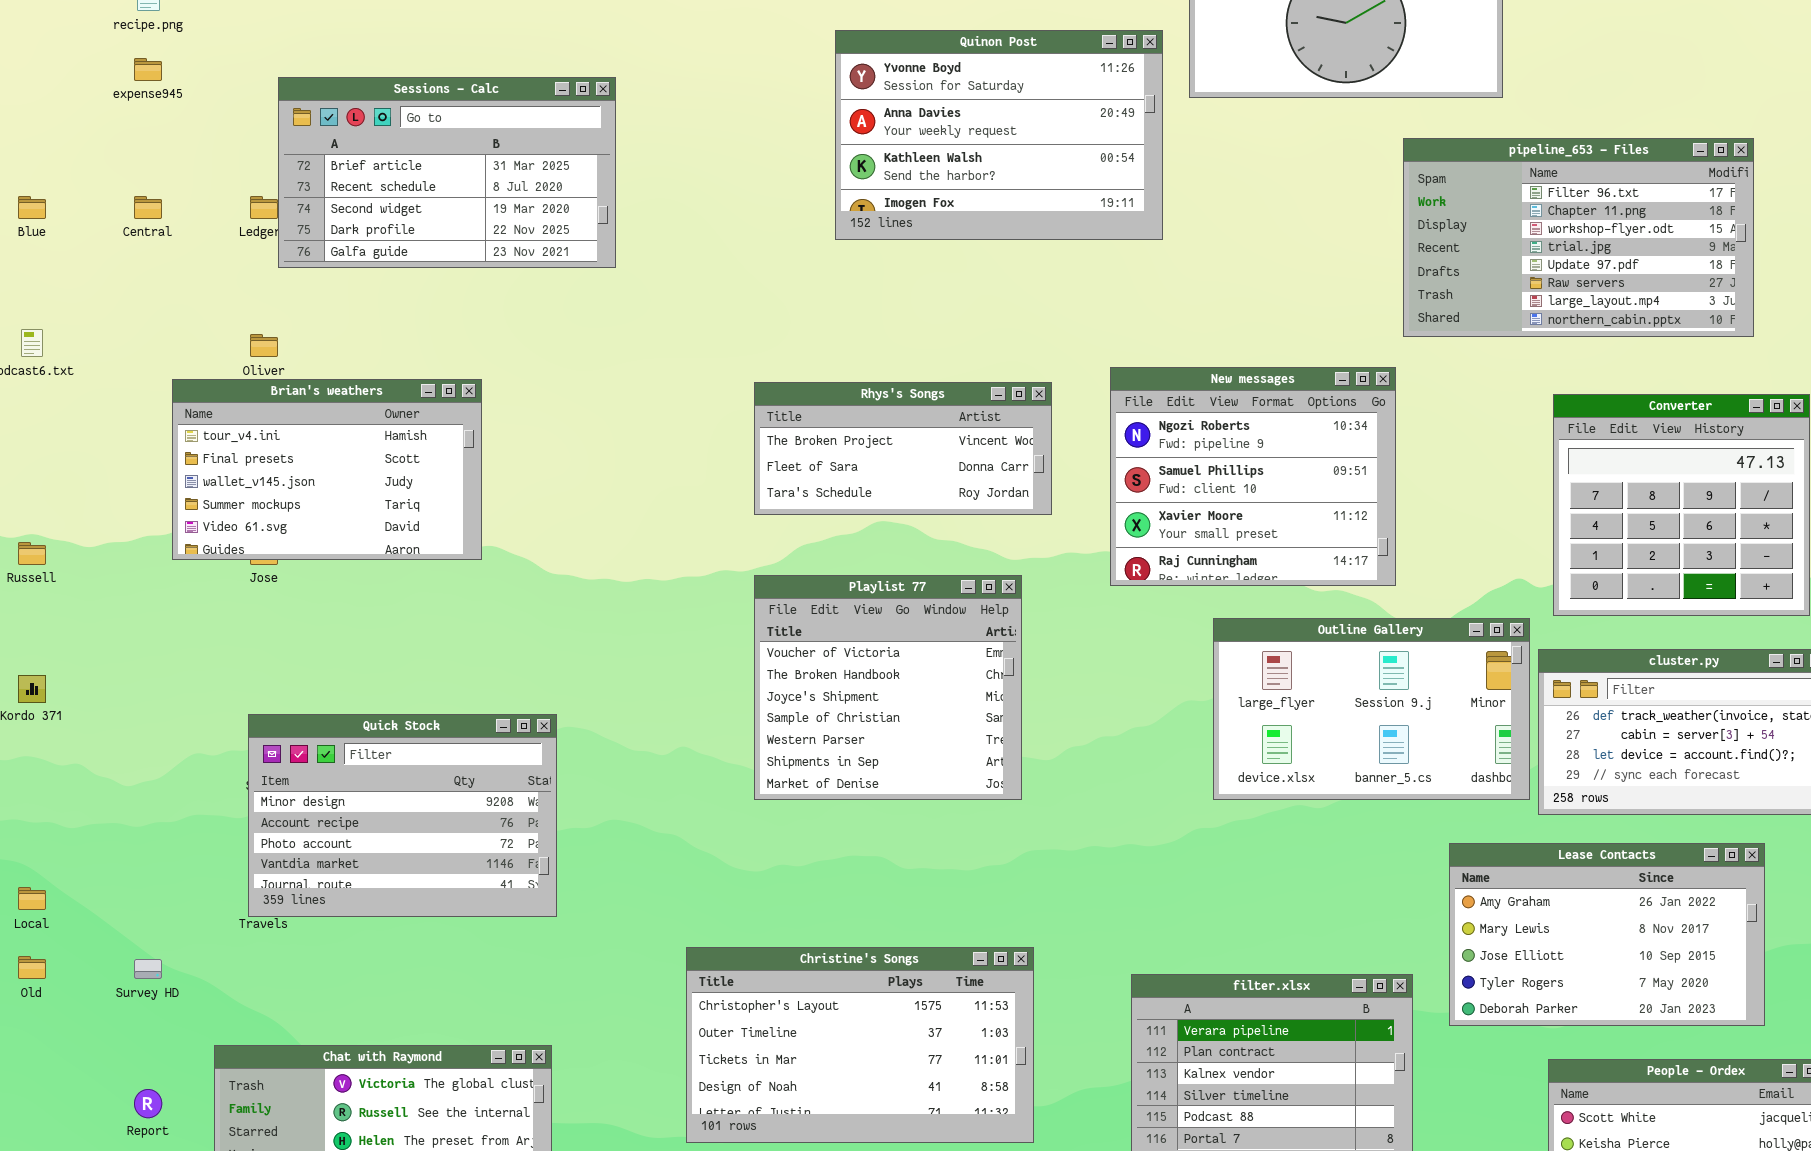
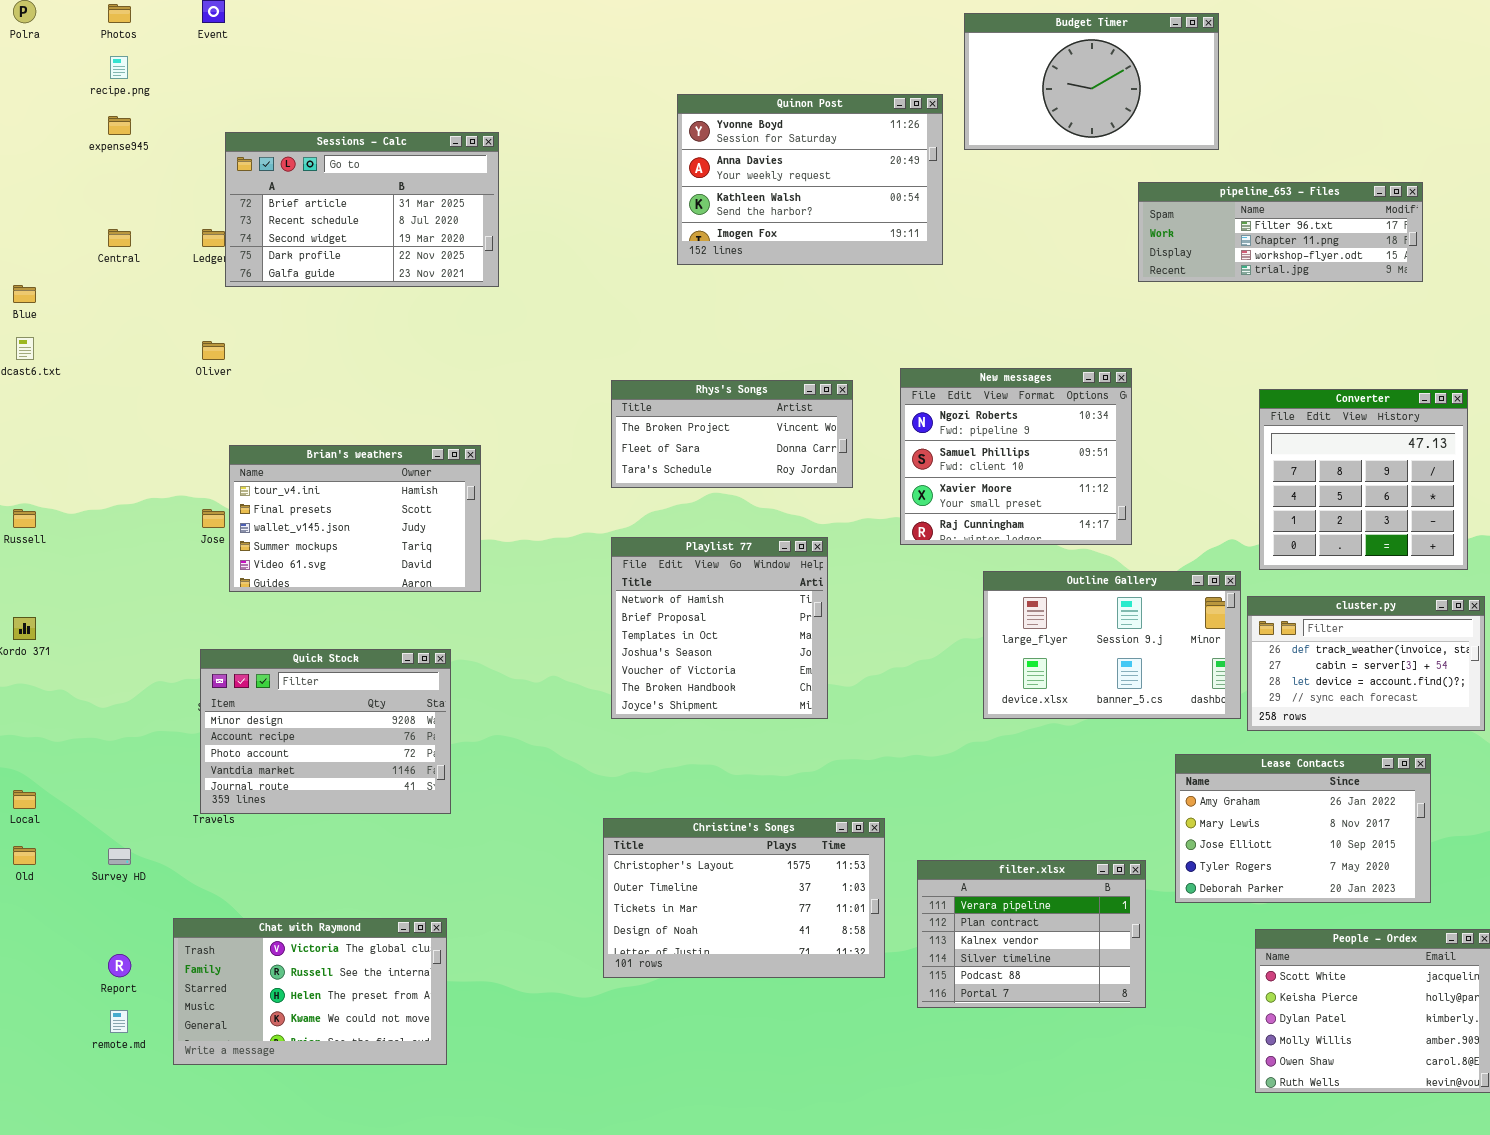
pipeline_653 - Files: [1403,138,1754,337] -> [1138,182,1423,282], resized
Blue: [18,196,46,219] -> [13,285,36,303], moved
Brian's weathers: [172,379,482,560] -> [229,445,481,592], moved
Playlist 77: [754,575,1022,800] -> [611,537,828,719], scrolled up 4 rows
Christine's Songs: [686,947,1034,1143] -> [603,818,885,978], moved

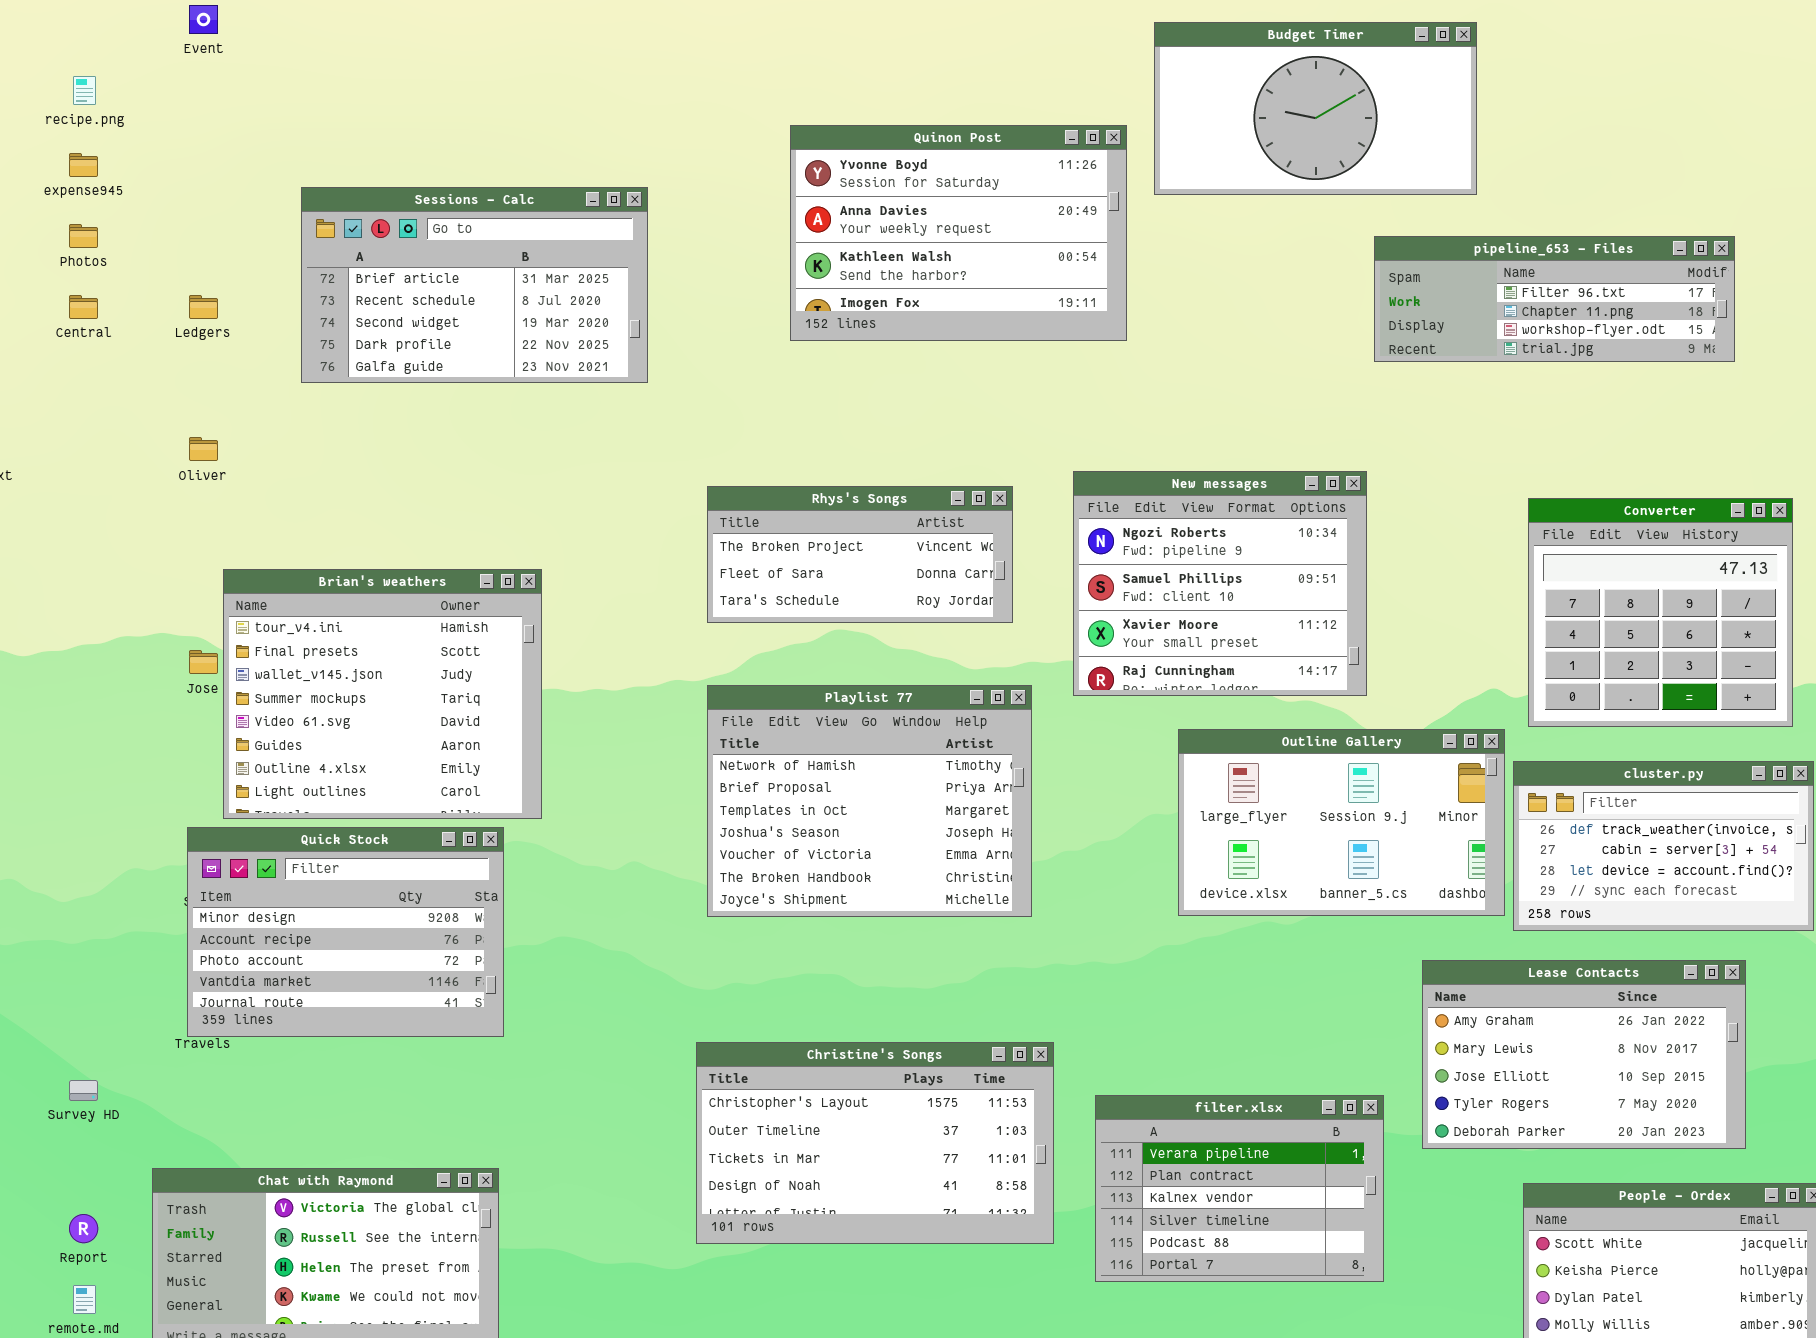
Photos: [108,4,131,23] -> [69,224,98,248], moved
Sessions - Calc: [225,132,499,287] -> [301,187,648,383], moved
Brian's weathers: [229,445,481,592] -> [223,569,542,819], resized
Playlist 77: [611,537,828,719] -> [707,685,1032,917], resized

